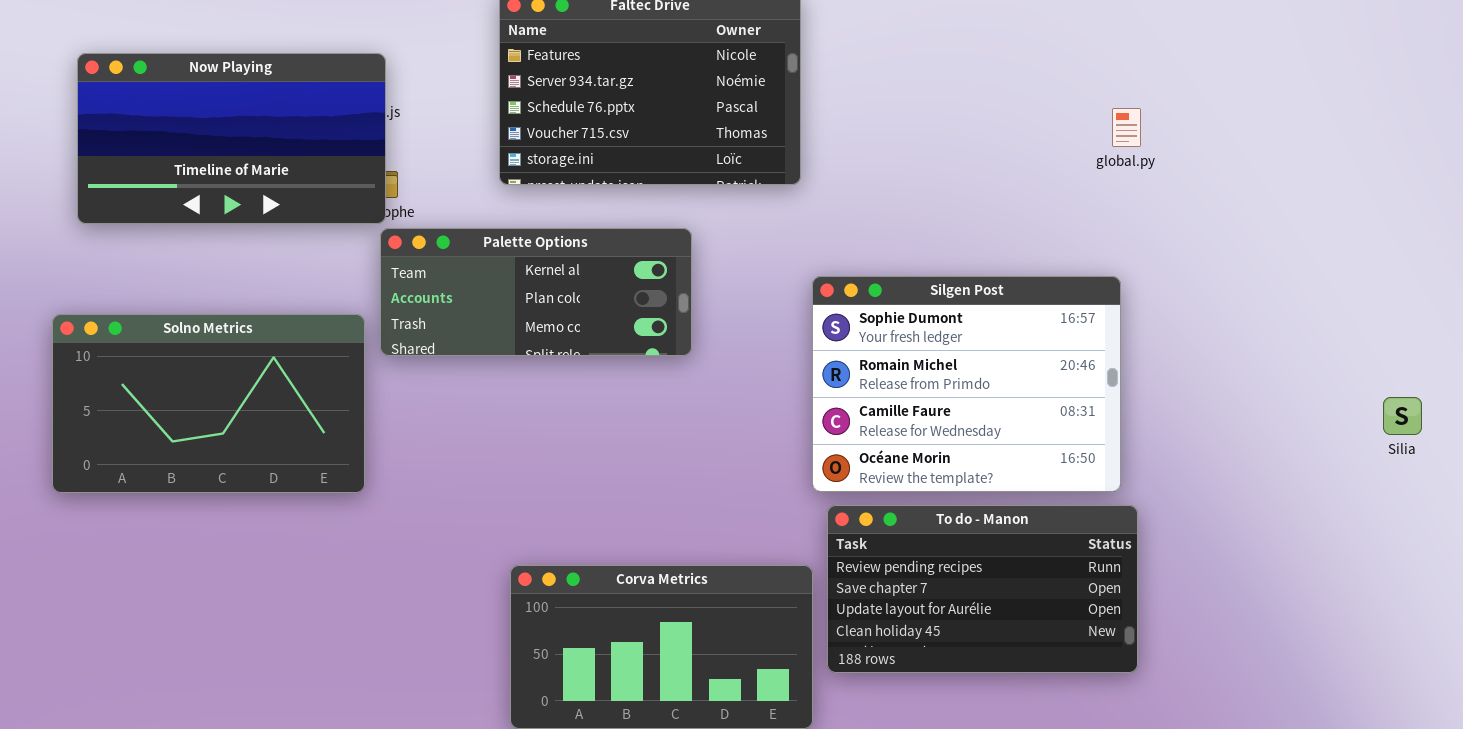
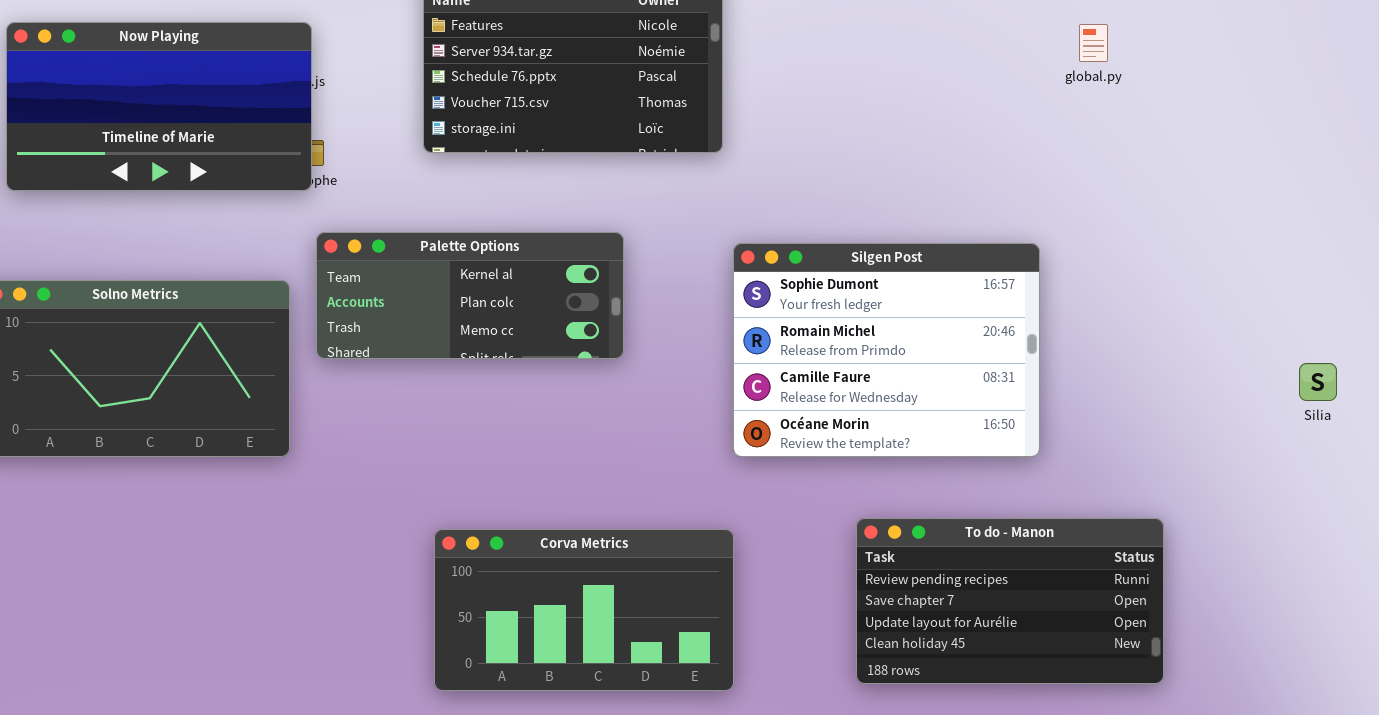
global.py: [1112,108,1141,147] -> [1079,24,1108,62], moved
Palette Options: [380,228,692,356] -> [316,232,624,359], moved
To do - Manon: [827,505,1138,673] -> [856,518,1164,684], moved

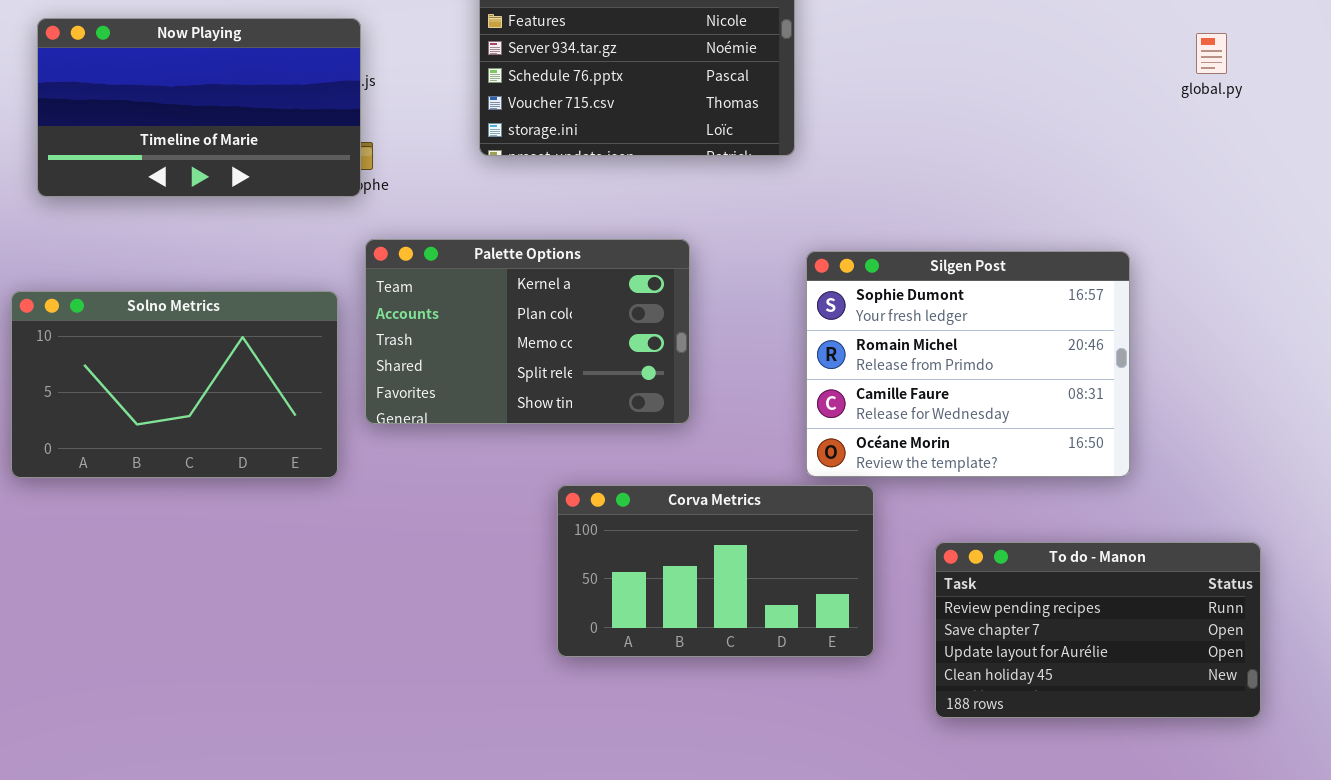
global.py: [1079,24,1108,62] -> [1196,33,1227,74], moved
Palette Options: [316,232,624,359] -> [365,239,690,424], resized
Corva Metrics: [434,529,734,691] -> [557,485,874,657], moved

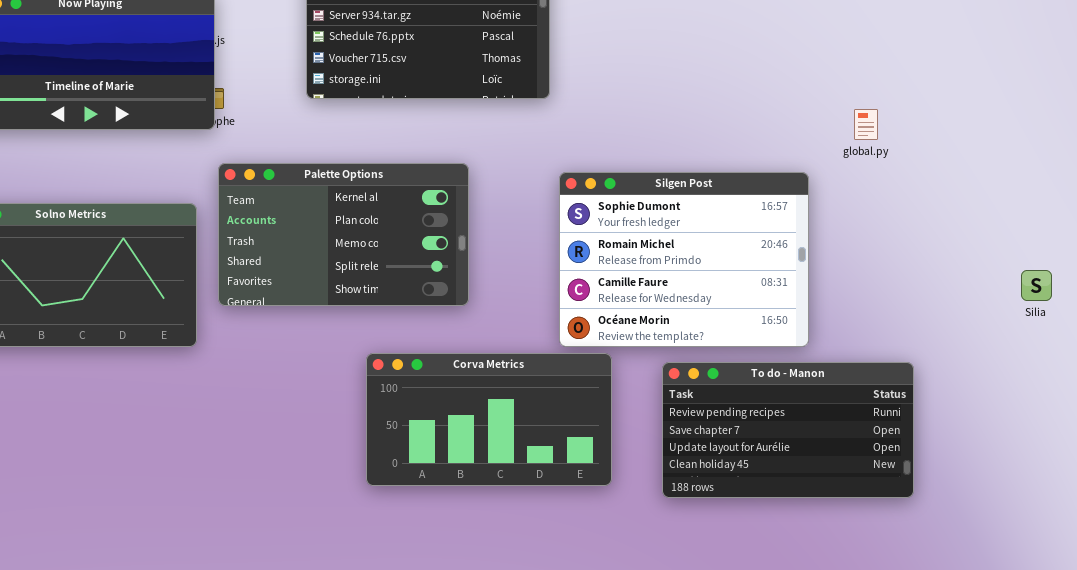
global.py: [1196,33,1227,74] -> [854,109,878,140], moved
To do - Manon: [935,542,1261,718] -> [662,362,914,498], moved

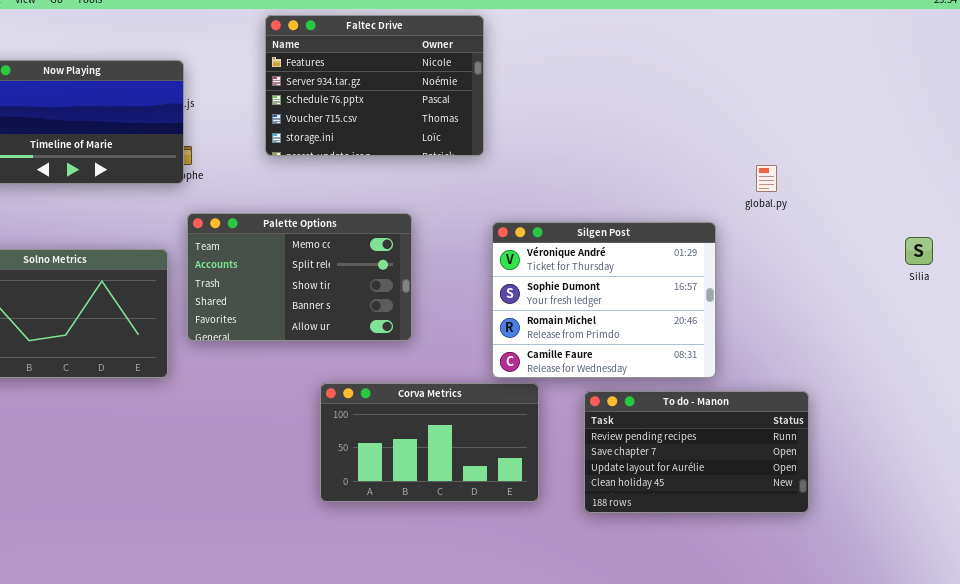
Palette Options: [218,163,469,306] -> [187,213,412,341], scrolled down 2 rows
Silgen Post: [559,172,809,347] -> [492,222,716,378], scrolled up 1 row
Silia: [1021,270,1052,301] -> [905,237,933,265], moved

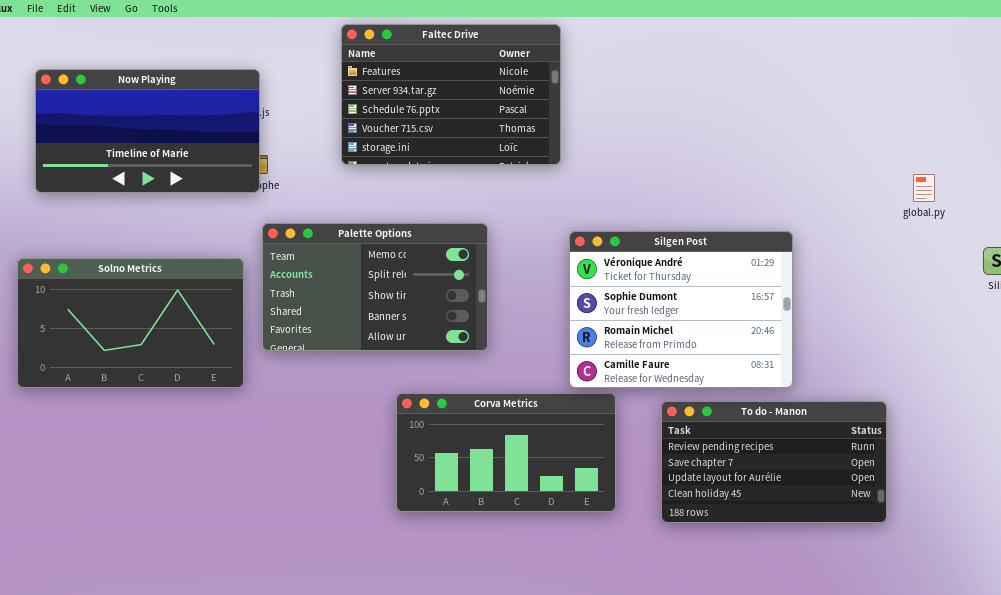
global.py: [756,165,777,192] -> [913,174,935,202], moved

